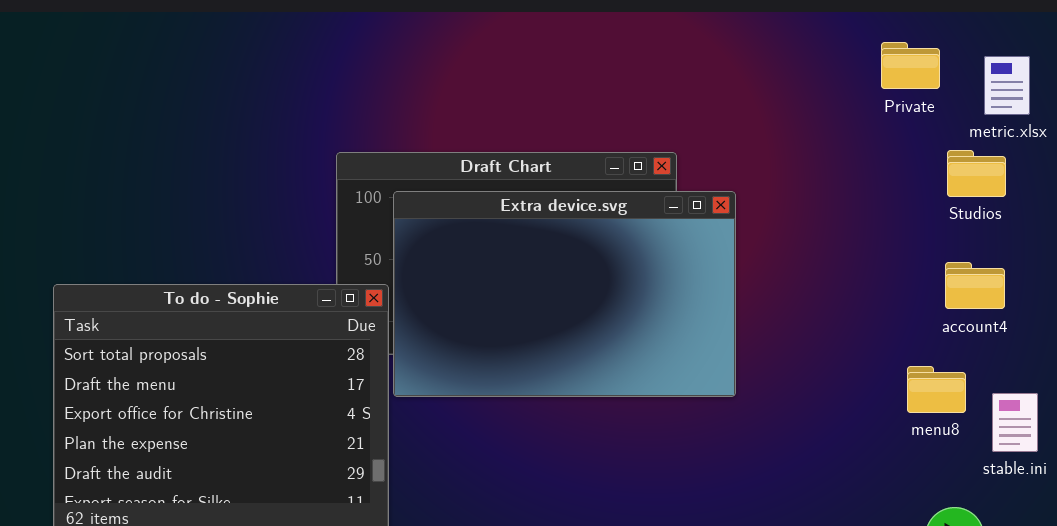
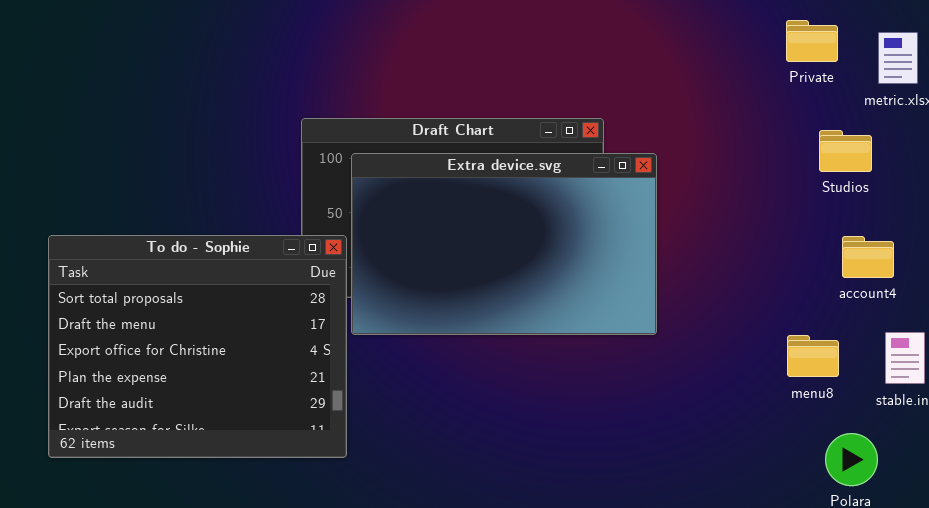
Studios: [947,150,1006,197] -> [819,130,872,172], moved
account4: [945,262,1005,309] -> [842,236,894,278], moved
menu8: [907,366,966,413] -> [787,335,839,377], moved

